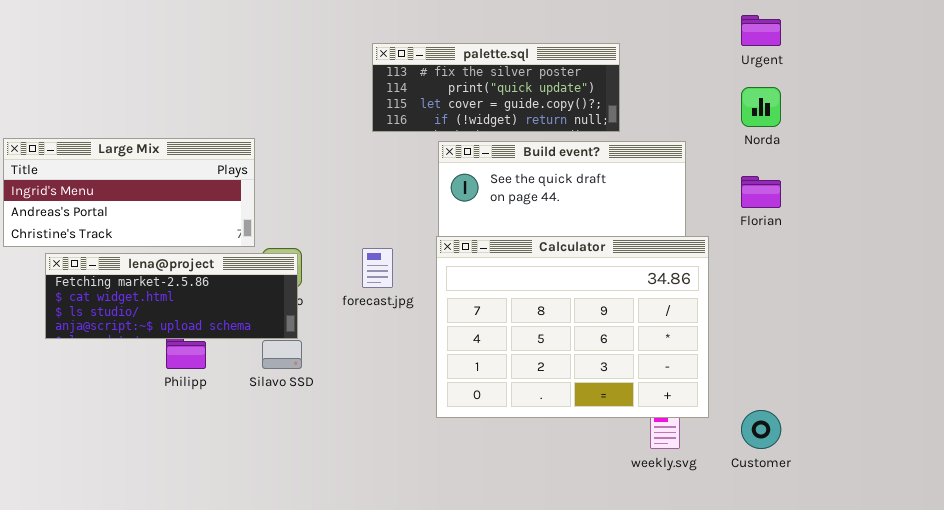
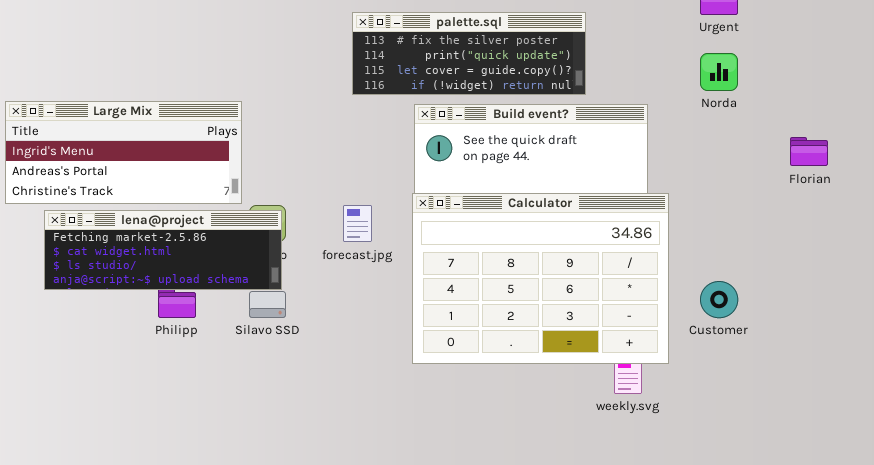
Florian: [741,176,781,208] -> [790,137,828,166], moved
Customer: [741,410,781,449] -> [700,281,738,318], moved

